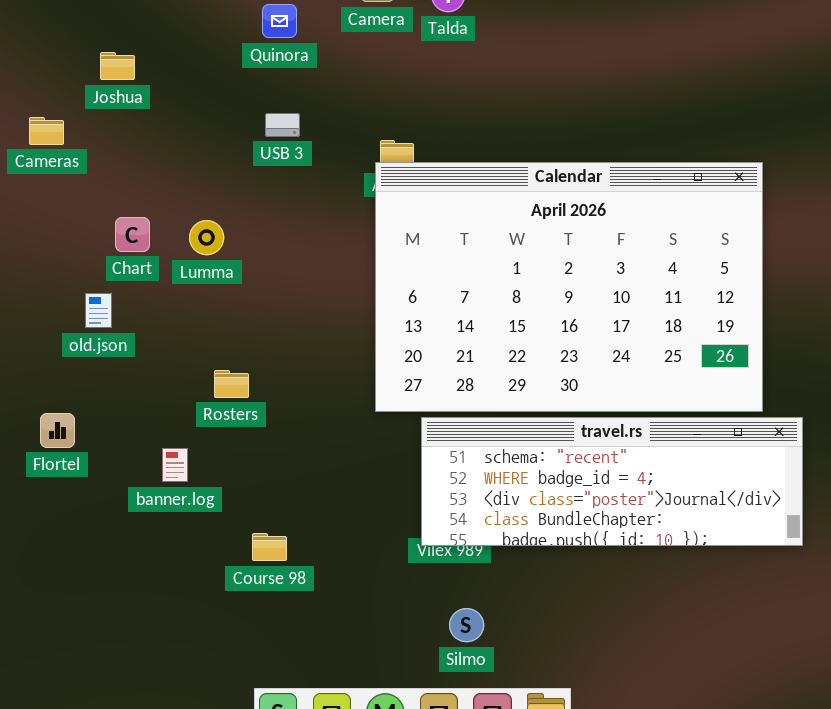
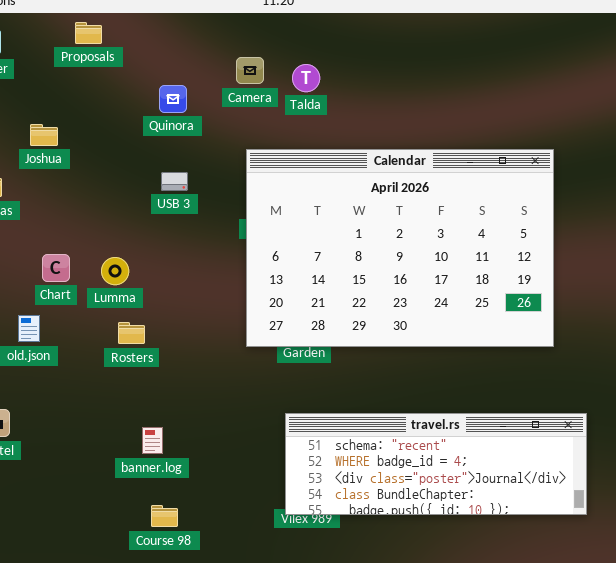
Calendar: [375,162,763,412] -> [246,149,554,347], moved
Rosters: [214,370,249,398] -> [118,322,145,344], moved
banner.log: [162,448,188,482] -> [142,427,163,454], moved

